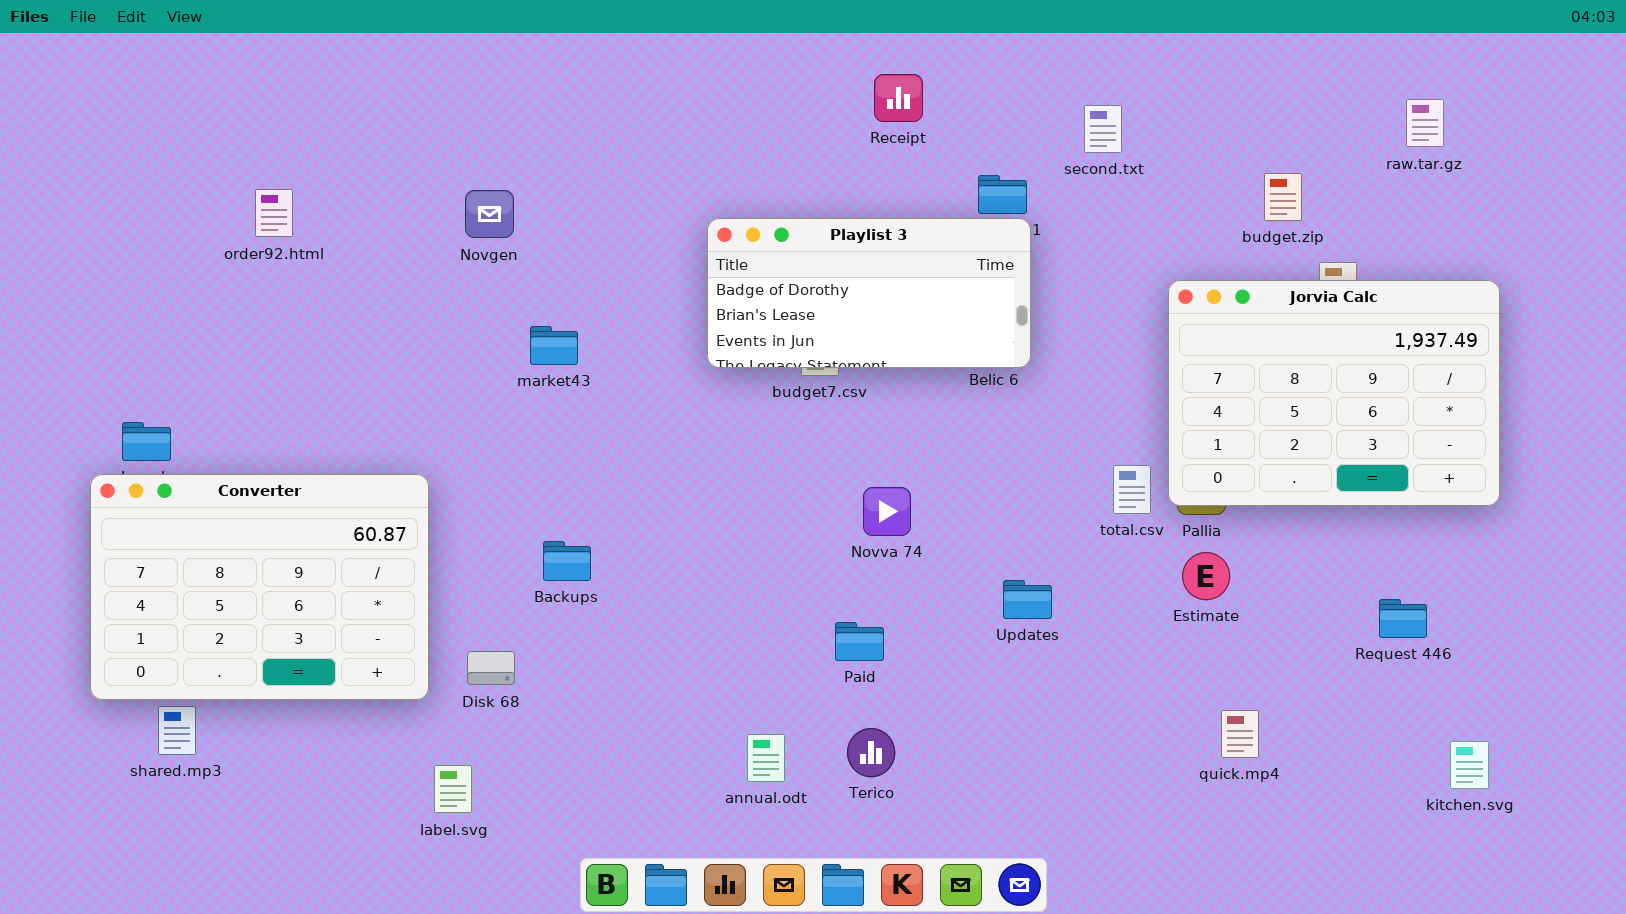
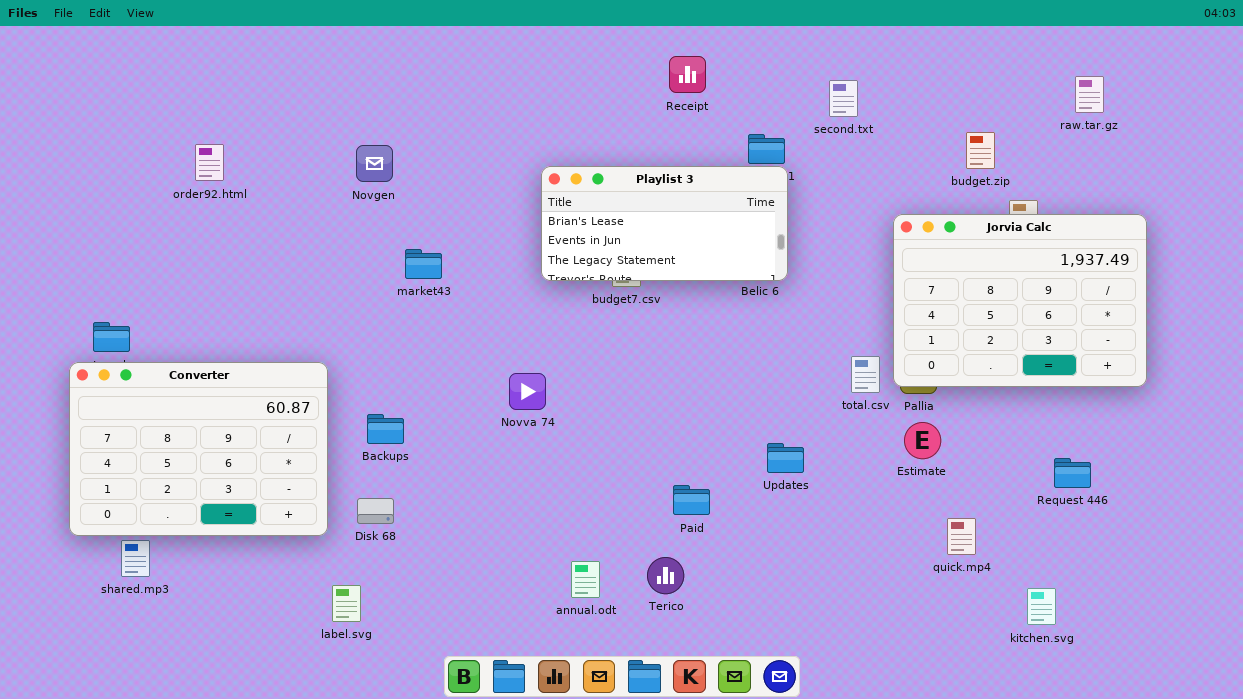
Playlist 3: [707,218,1031,368] -> [541,166,788,281], scrolled down 1 row
Novva 74: [863,487,911,536] -> [509,373,546,410], moved
Backups: [543,541,591,581] -> [367,414,404,444], moved
Paid: [835,622,884,661] -> [673,485,710,515], moved
quick.mp4: [1221,710,1259,758] -> [947,518,976,555], moved
kitchen.svg: [1450,741,1489,789] -> [1027,588,1056,625], moved

